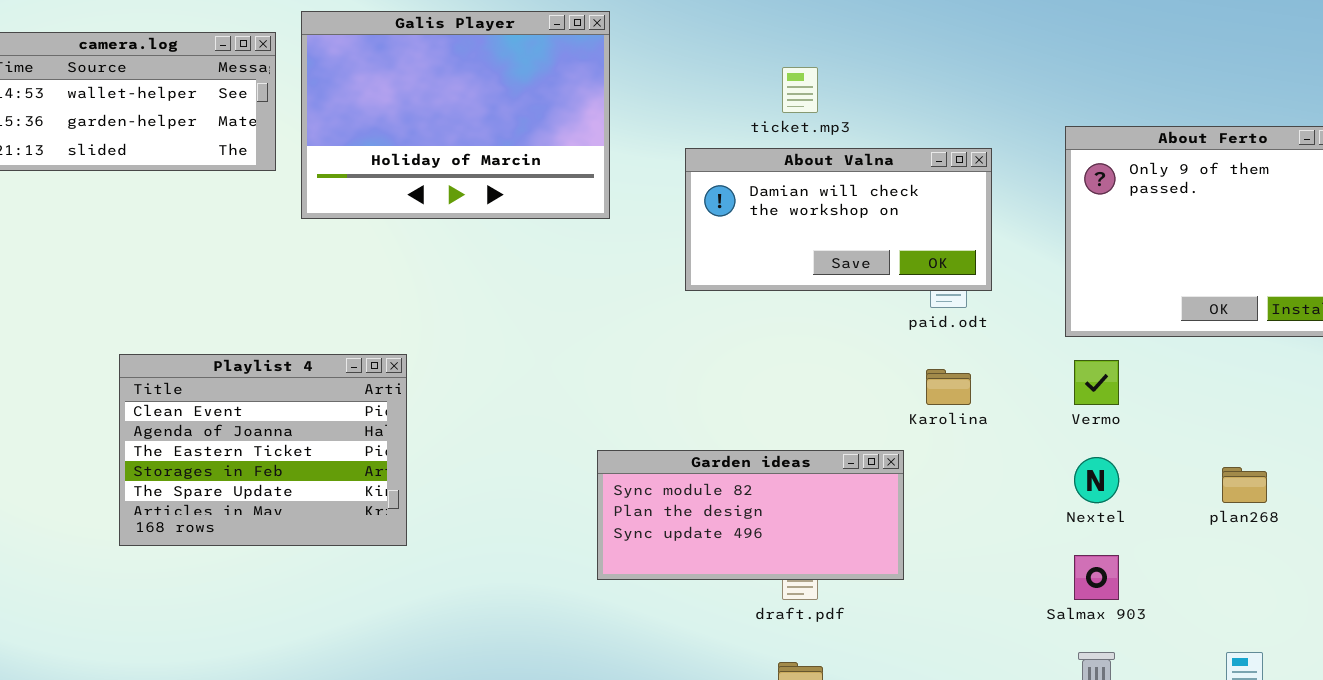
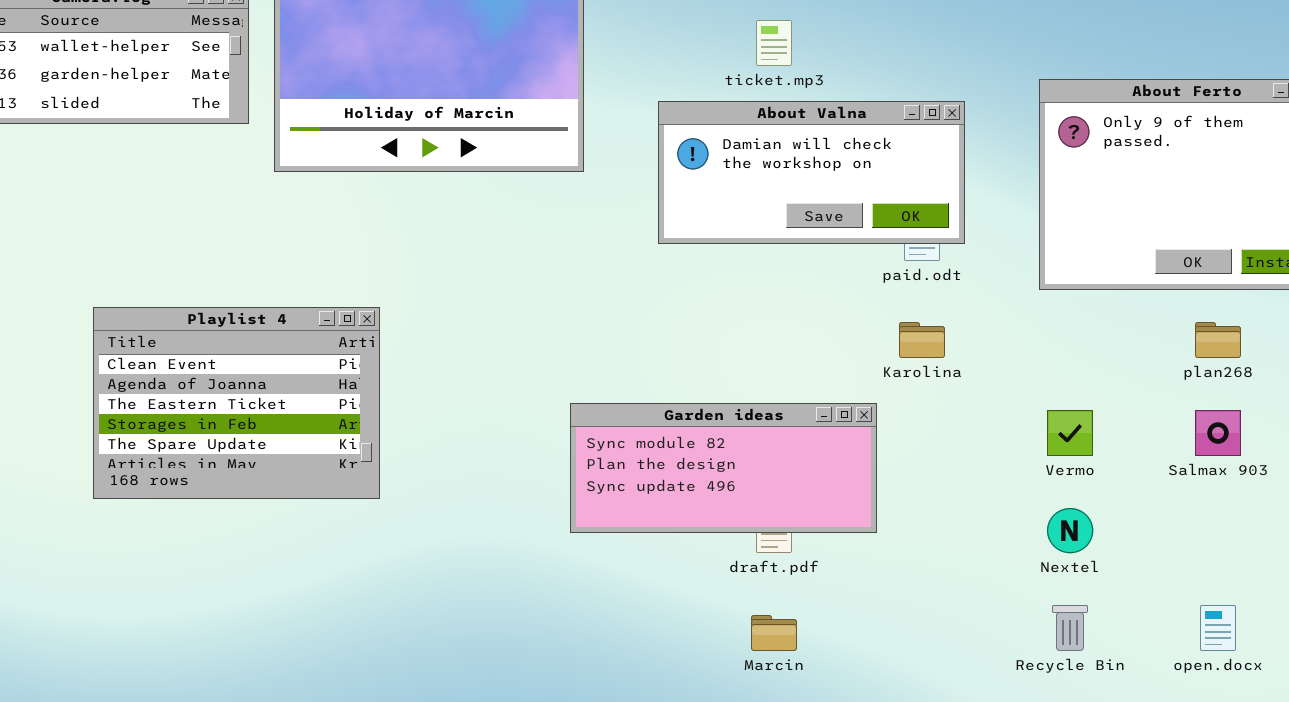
Vermo: [1074,360,1119,405] -> [1047,410,1093,456], moved
Nextel: [1074,457,1119,503] -> [1047,508,1093,553], moved
plan268: [1222,467,1267,503] -> [1195,322,1241,358], moved
Salmax 903: [1074,555,1119,600] -> [1195,410,1241,456], moved

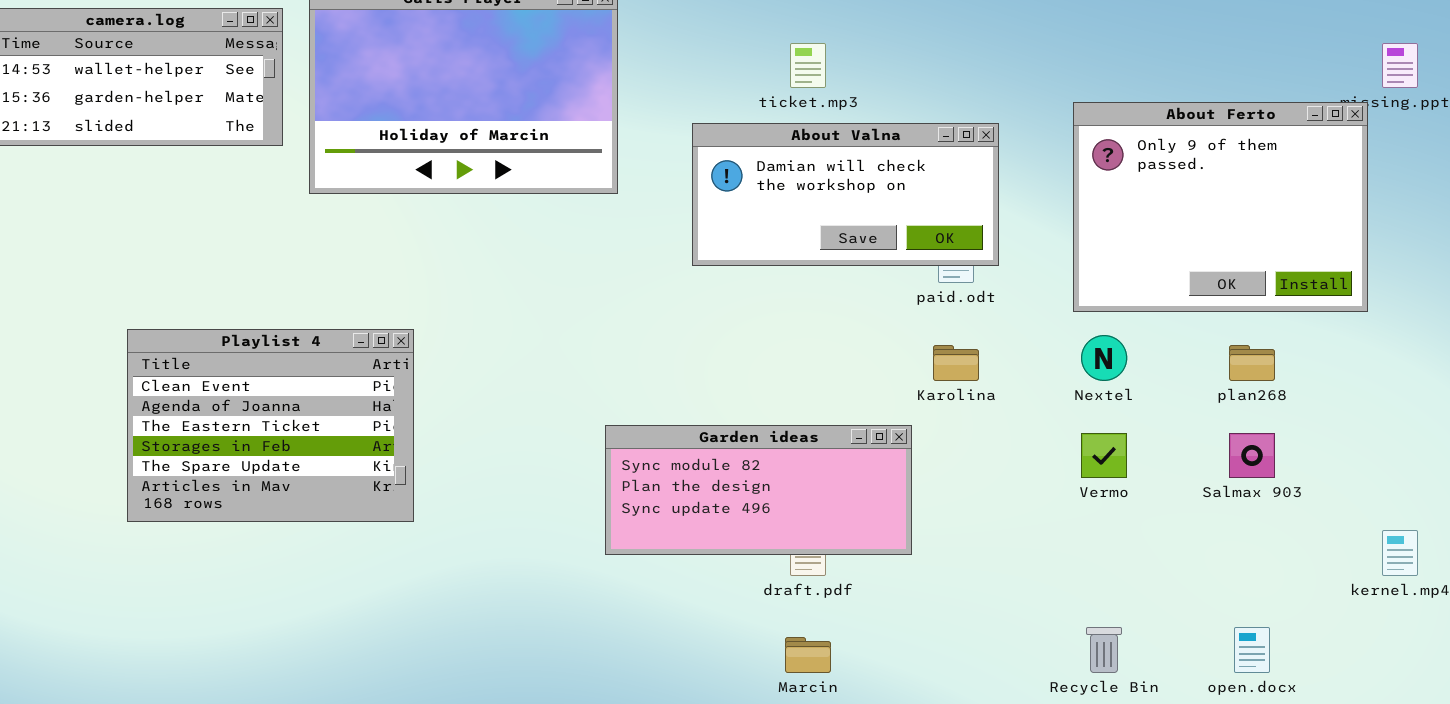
Nextel: [1047,508,1093,553] -> [1081,335,1127,381], moved

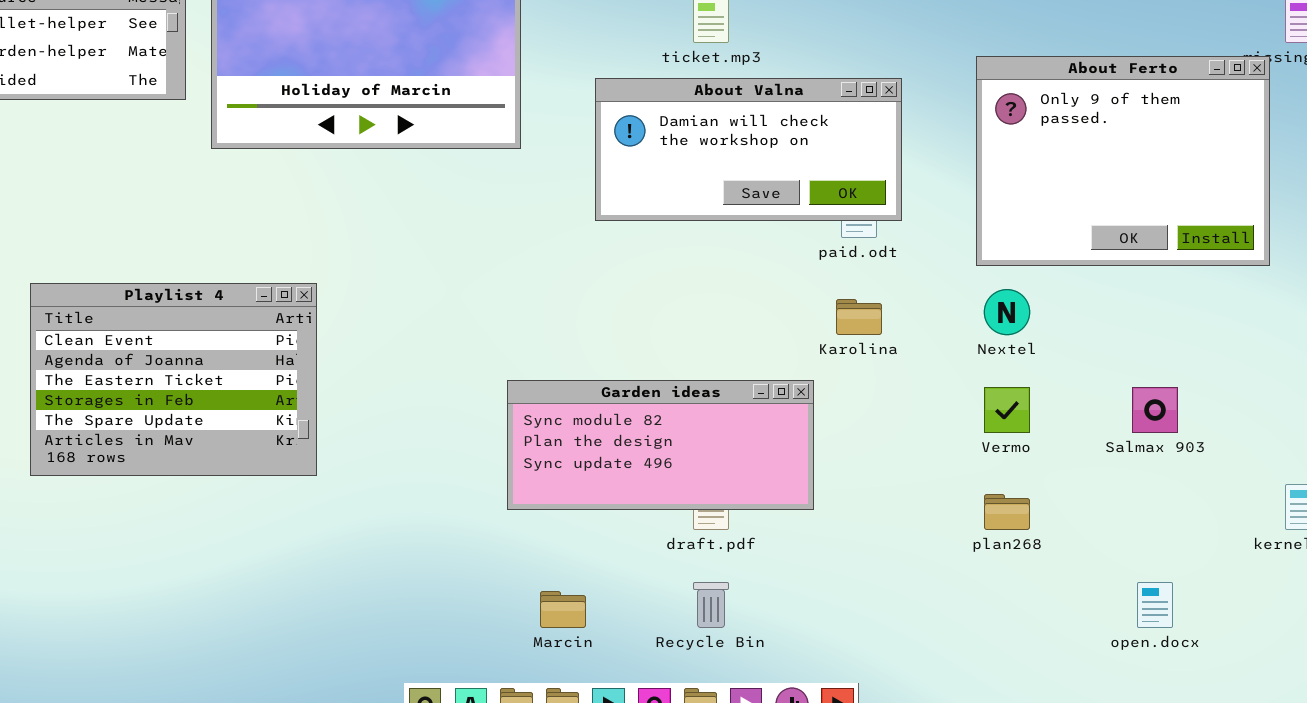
plan268: [1229,345,1275,381] -> [984,494,1030,530], moved
Recycle Bin: [1086,627,1122,673] -> [693,582,729,628], moved
Marcin: [785,637,831,673] -> [540,591,586,628], moved

